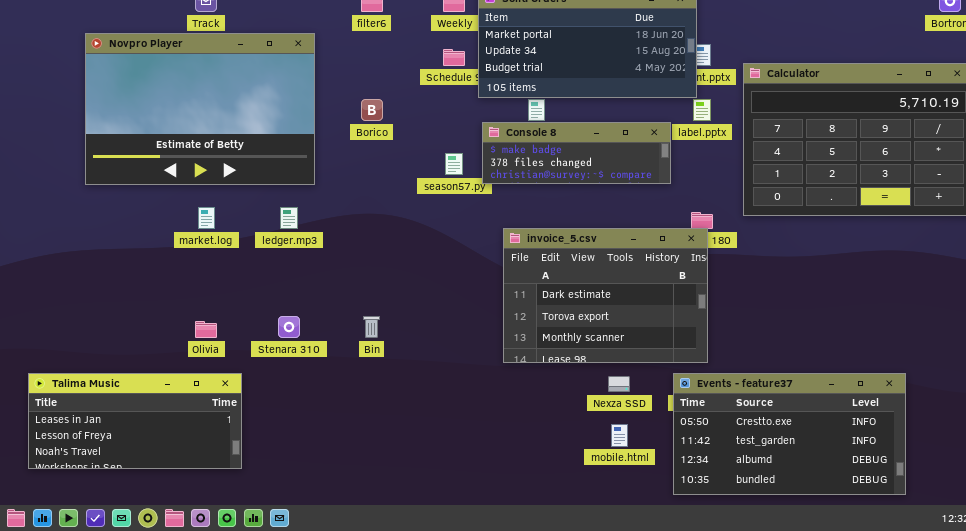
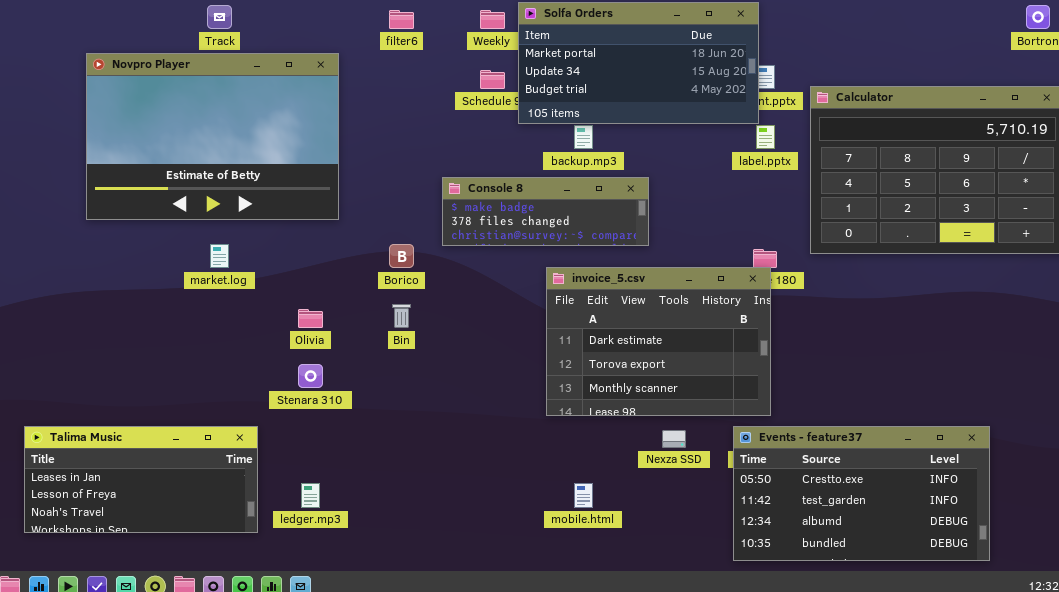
Borico: [361,99,383,121] -> [389,244,414,268], moved
Console 8: [482,122,671,184] -> [442,177,649,246], moved
ledger.mp3: [280,207,298,229] -> [301,483,320,508], moved
Bin: [363,316,380,338] -> [392,304,411,328], moved
Olivia: [195,321,217,338] -> [298,309,323,328], moved
mobile.html: [611,424,628,447] -> [574,483,593,508], moved

